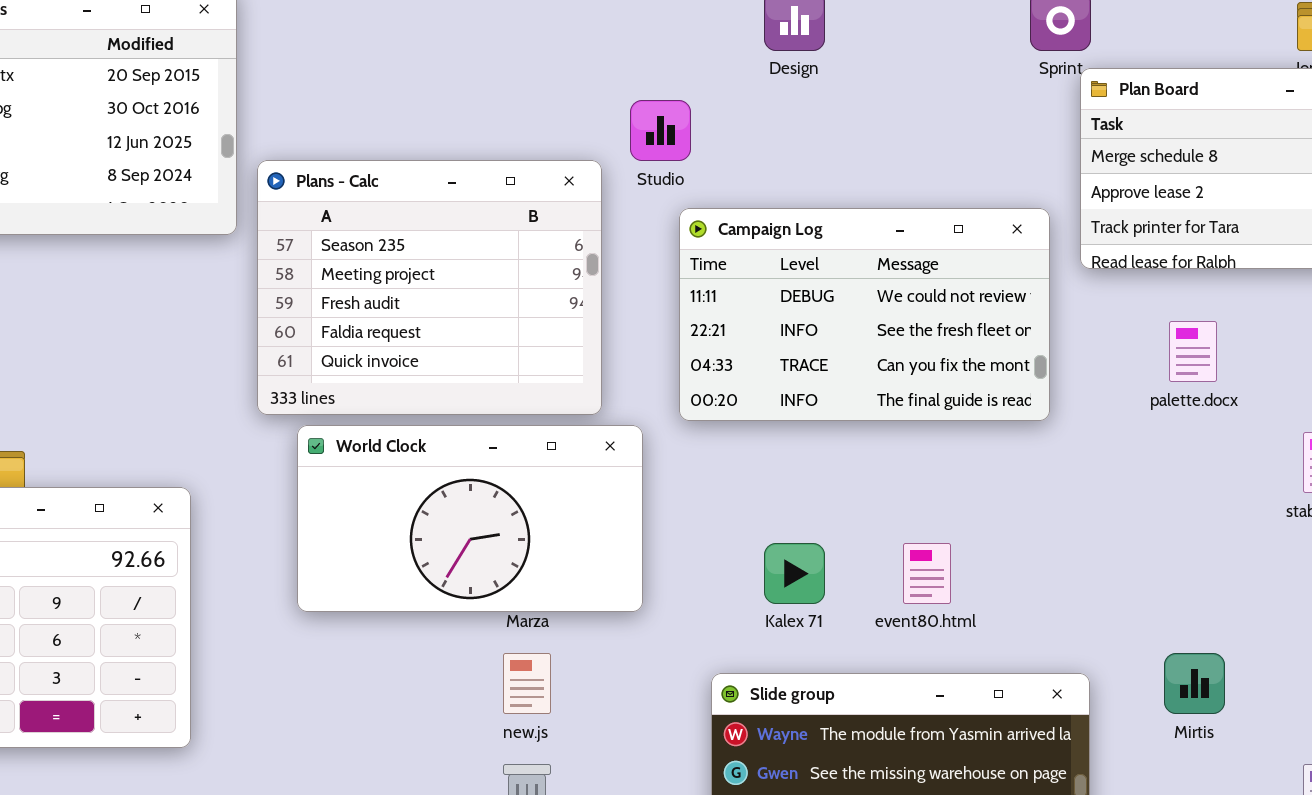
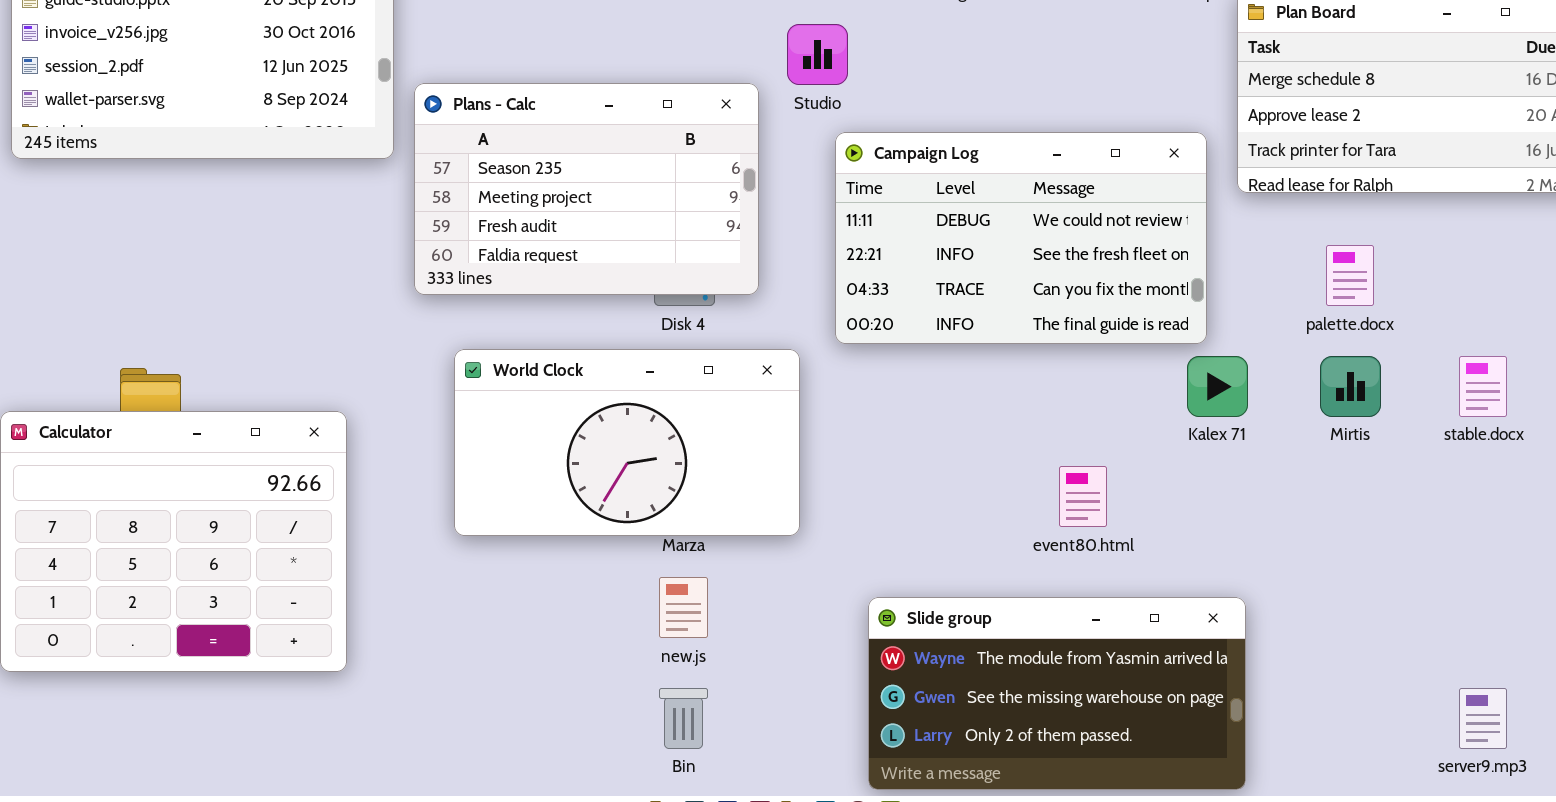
Plans - Calc: [257,160,602,415] -> [414,83,759,295], resized
Kalex 71: [764,543,825,604] -> [1187,356,1248,417], moved
Mirtis: [1164,653,1225,714] -> [1320,356,1381,417], moved

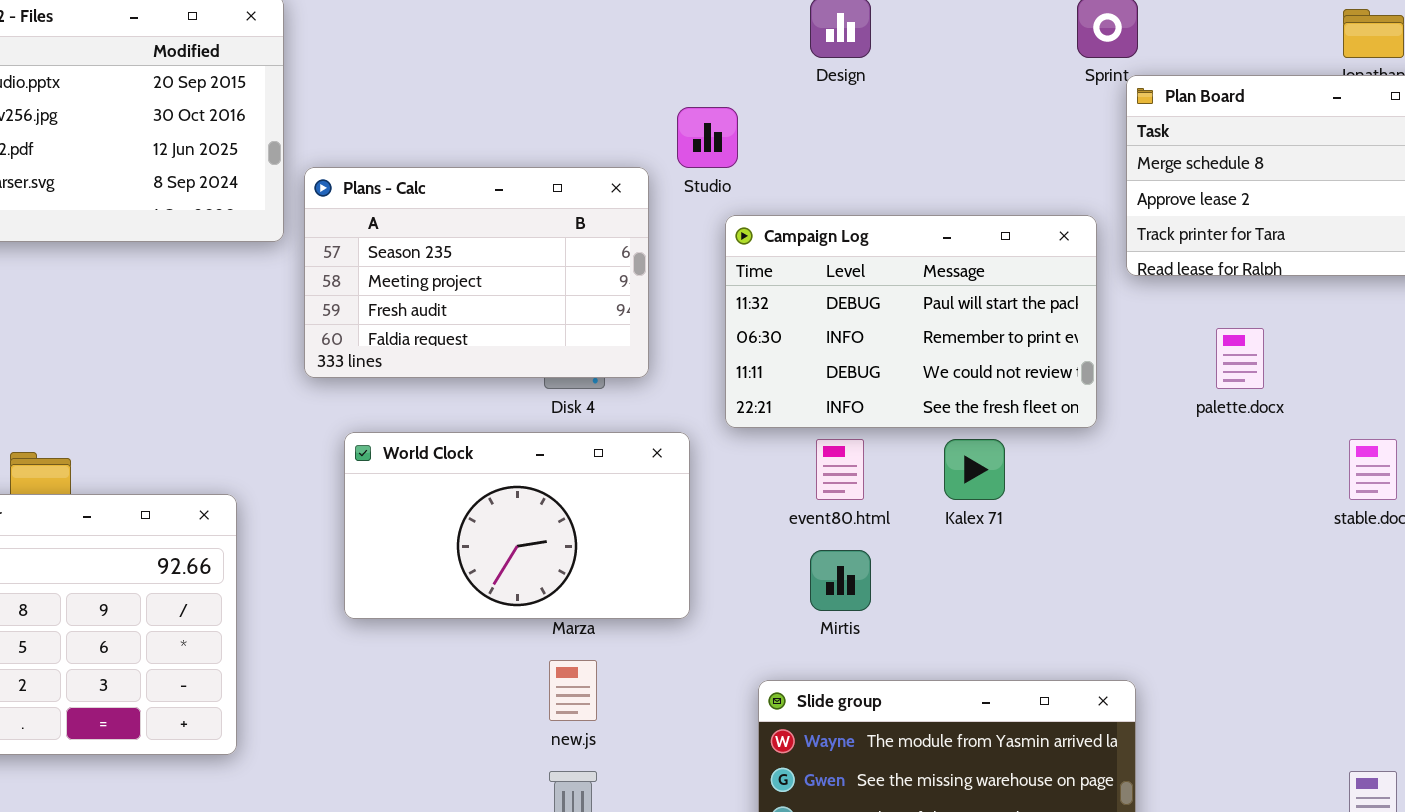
Campaign Log: [835,132,1207,344] -> [725,215,1097,428], scrolled up 2 rows
Kalex 71: [1187,356,1248,417] -> [944,439,1005,500], moved
Mirtis: [1320,356,1381,417] -> [810,550,871,611], moved
event80.html: [1059,466,1107,527] -> [816,439,864,500], moved

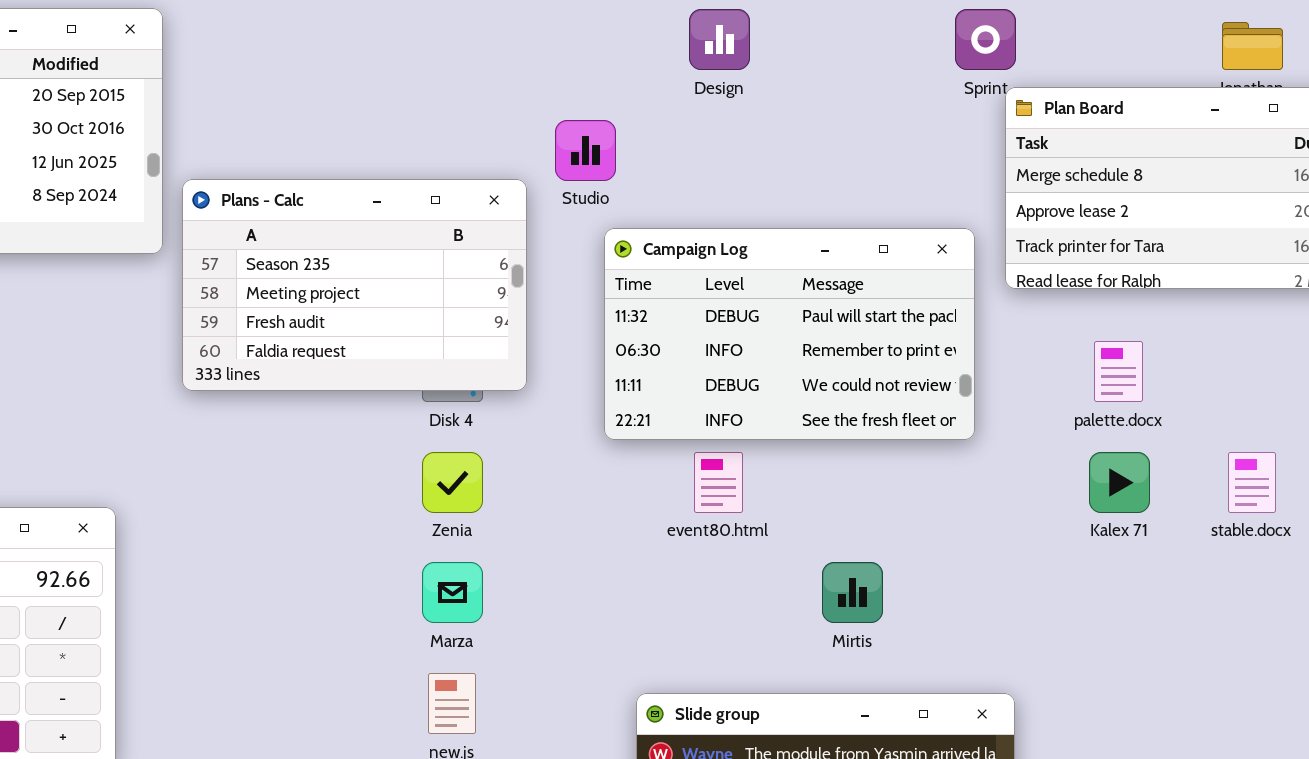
World Clock: [344,432,690,619] -> none, closed
Kalex 71: [944,439,1005,500] -> [1089,452,1150,513], moved
Mirtis: [810,550,871,611] -> [822,562,883,623], moved

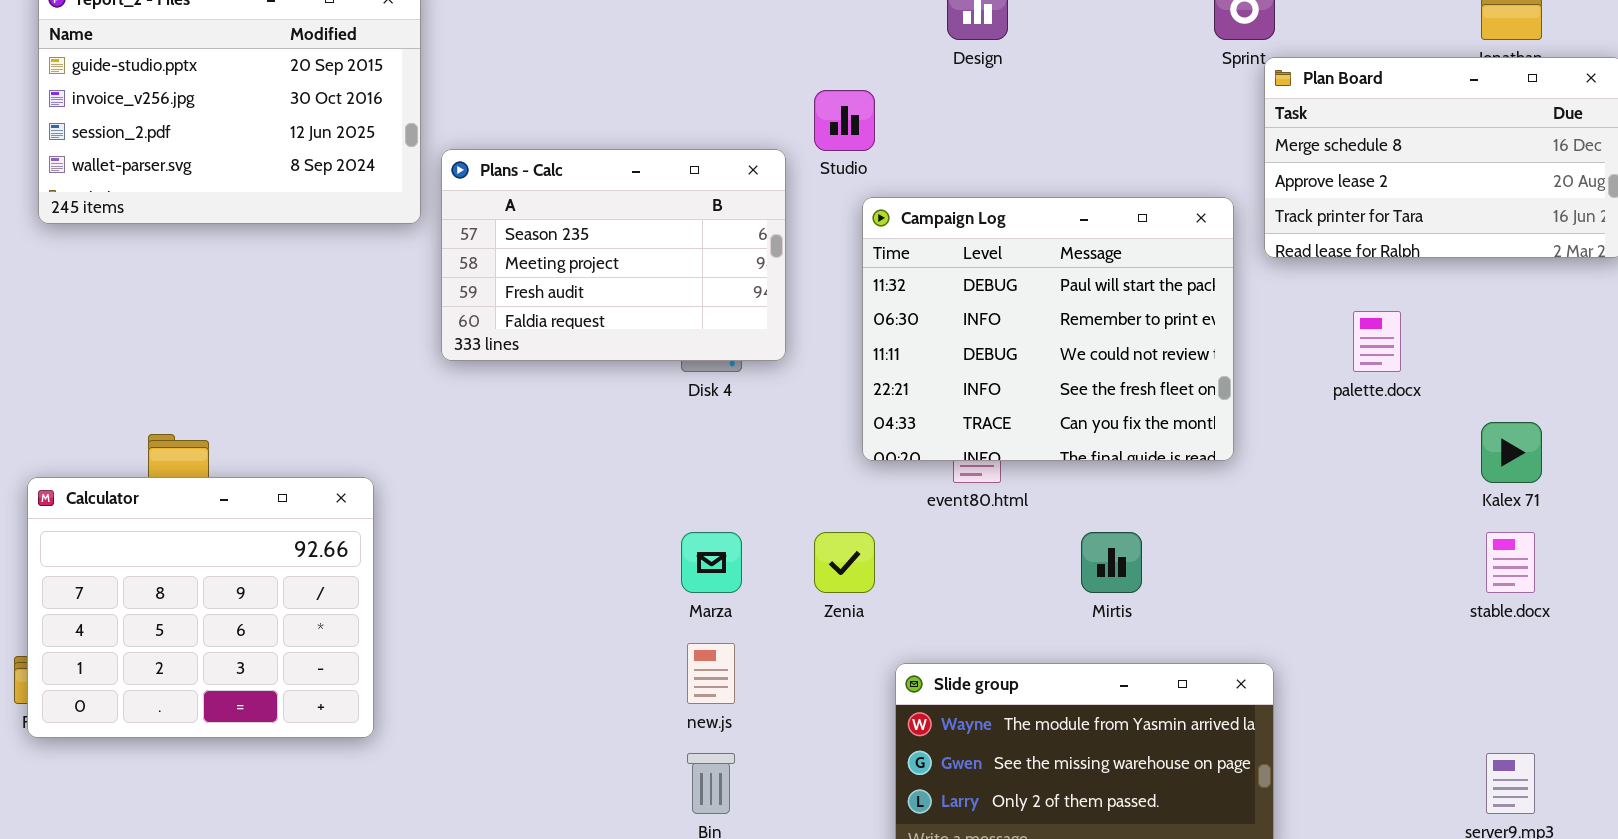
Campaign Log: [604,228,975,440] -> [862,197,1234,461], resized
Zenia: [422,452,483,513] -> [814,532,875,593], moved
Kalex 71: [1089,452,1150,513] -> [1481,422,1542,483], moved
stable.docx: [1228,452,1276,513] -> [1486,532,1535,593], moved

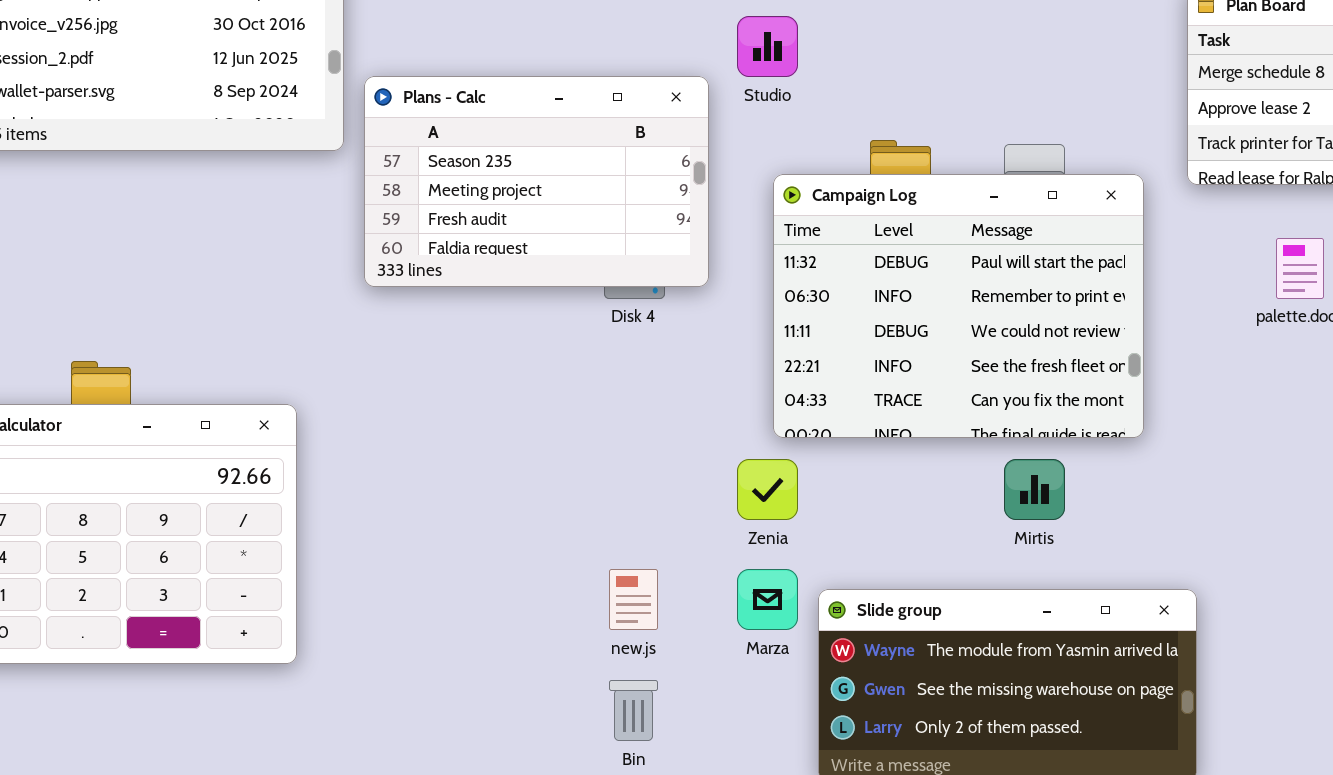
Campaign Log: [862,197,1234,461] -> [773,174,1144,438], moved
Marza: [681,532,742,593] -> [737,569,798,630], moved

